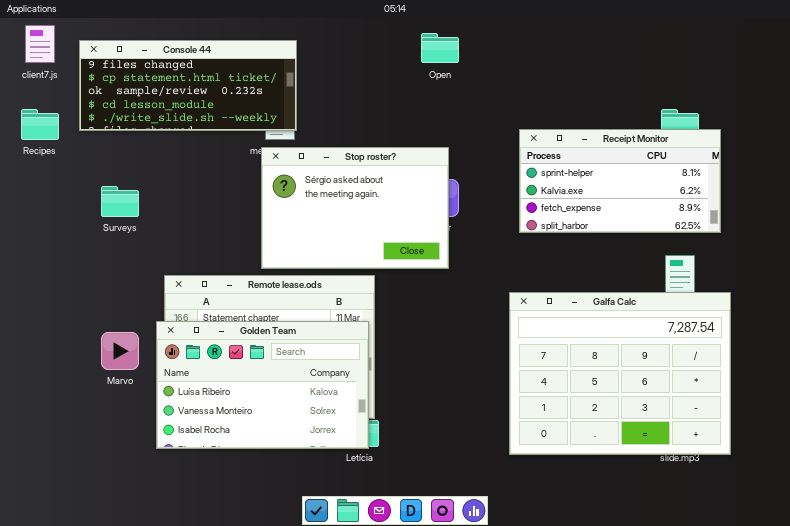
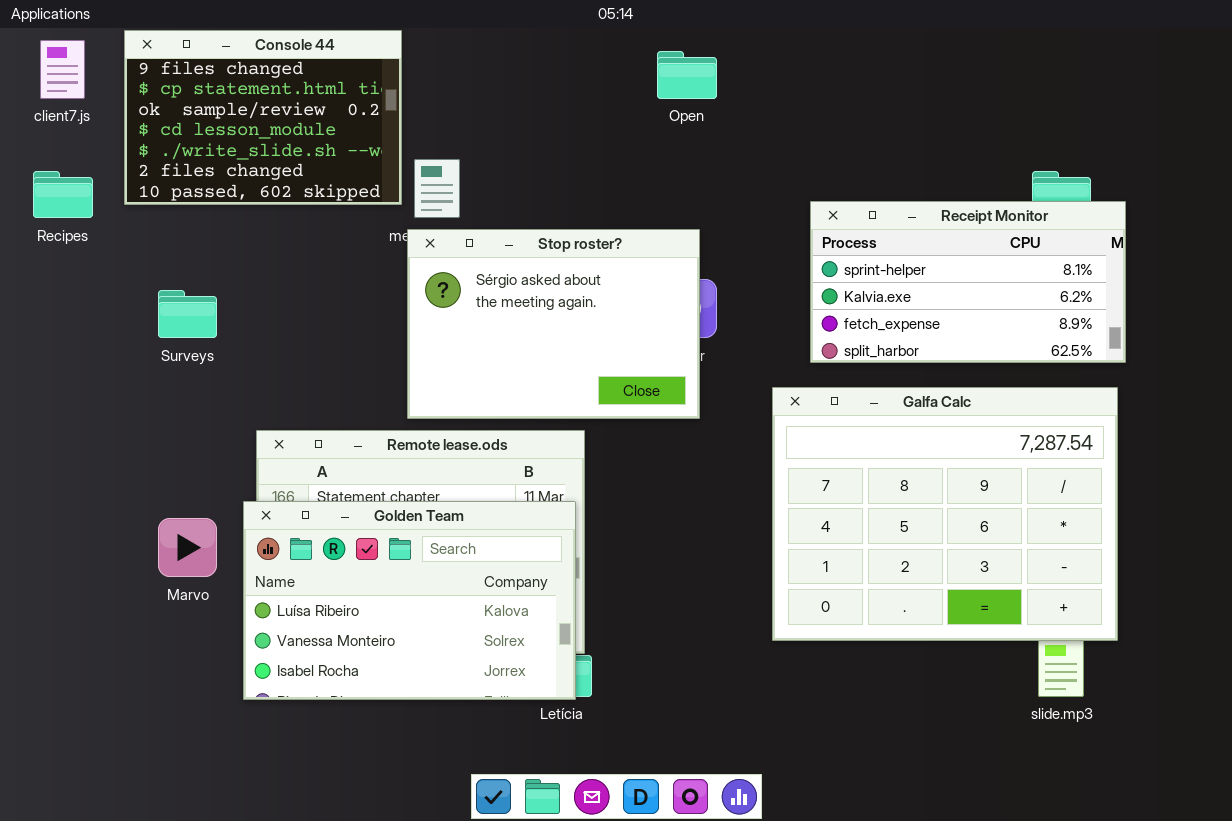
Console 44: [79,40,297,131] -> [124,30,402,205], resized
Galfa Calc: [509,292,731,455] -> [772,387,1118,641], moved

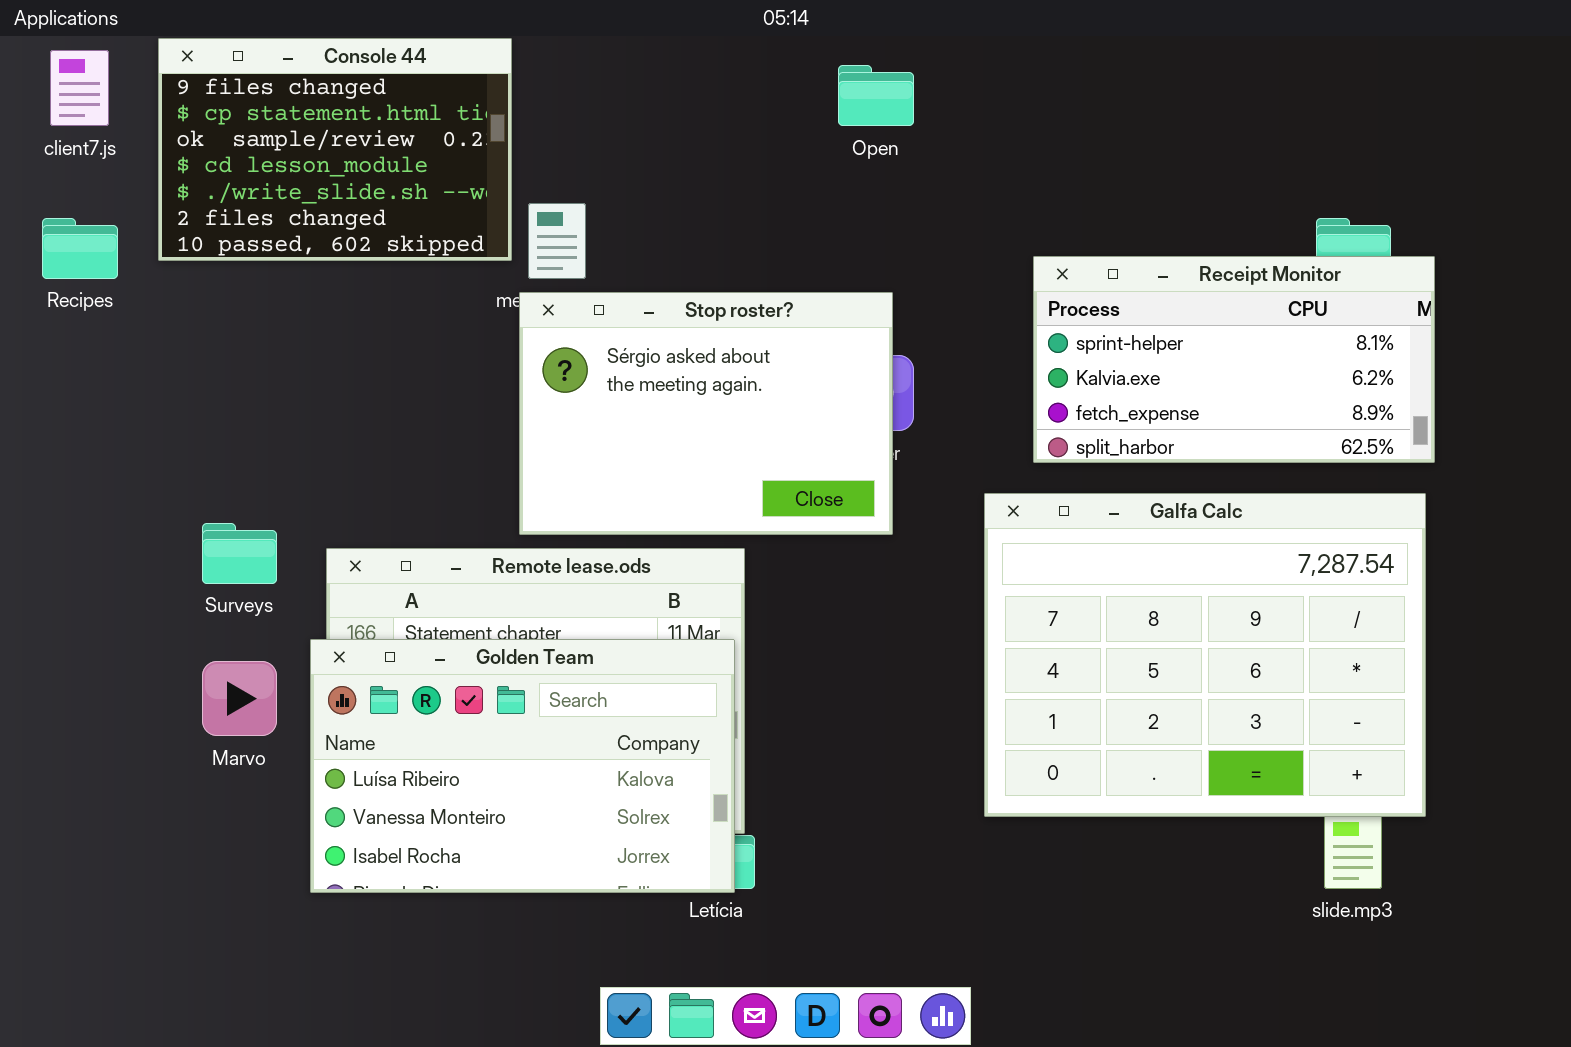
Surveys: [158,290,217,338] -> [202,523,277,584], moved

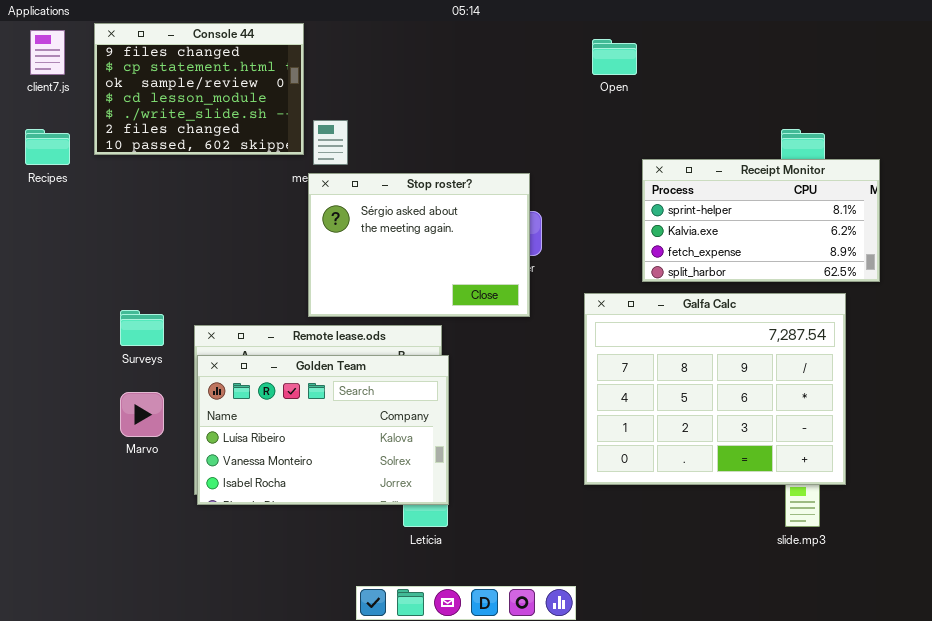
Open: [838,65,914,126] -> [592,39,637,75], moved
Receipt Monitor: [1033,256,1435,463] -> [642,159,880,282], moved
Golden Team: [310,639,735,893] -> [197,355,449,505], moved

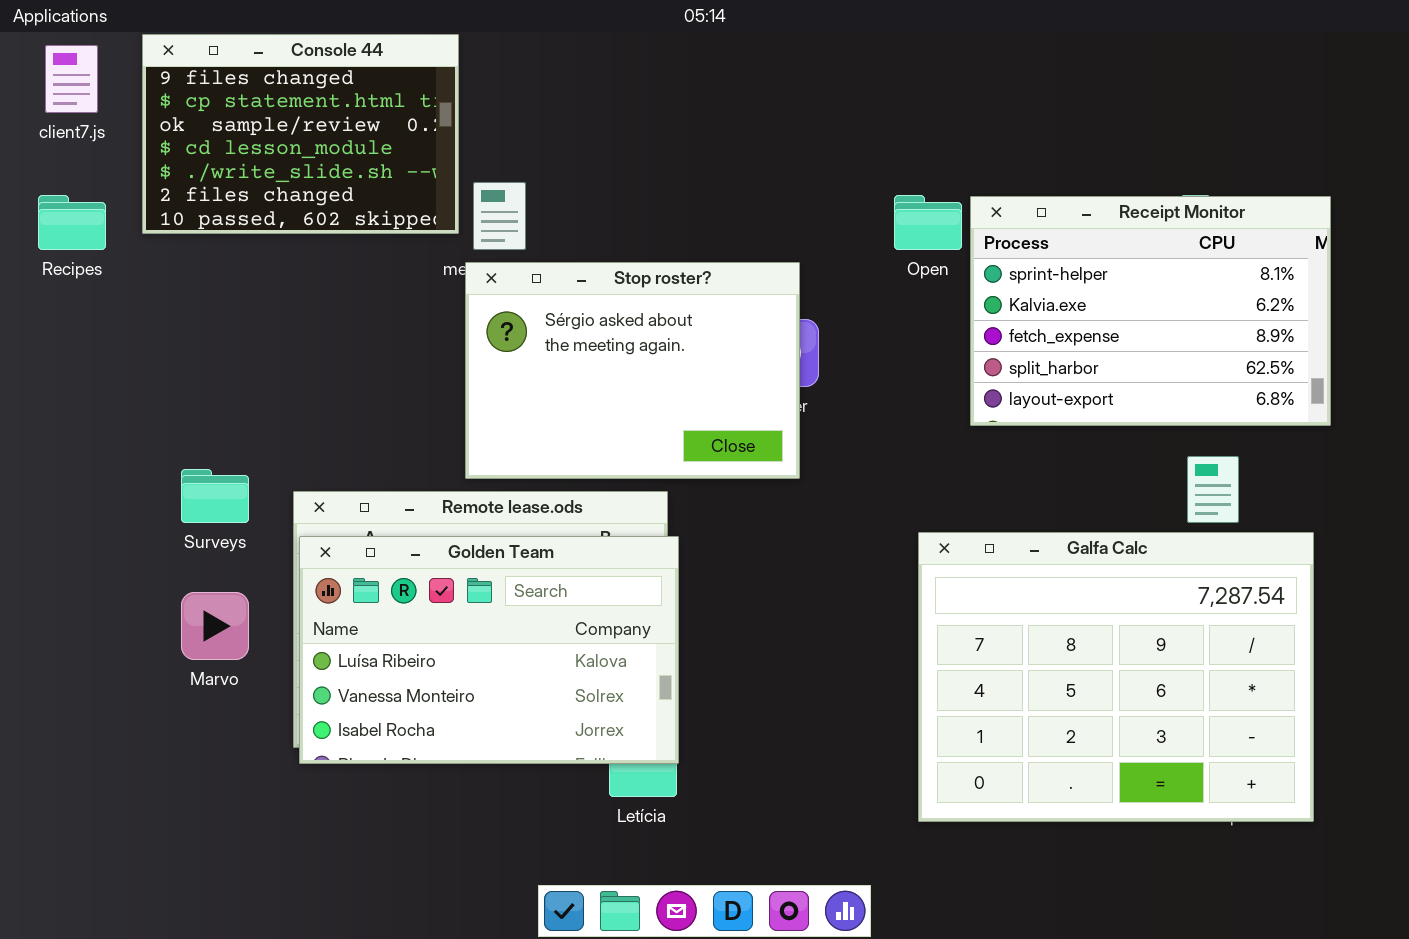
Open: [592,39,637,75] -> [894,195,962,250], moved
Receipt Monitor: [642,159,880,282] -> [970,196,1331,426], resized
Galfa Calc: [584,293,846,485] -> [918,532,1314,822], moved

